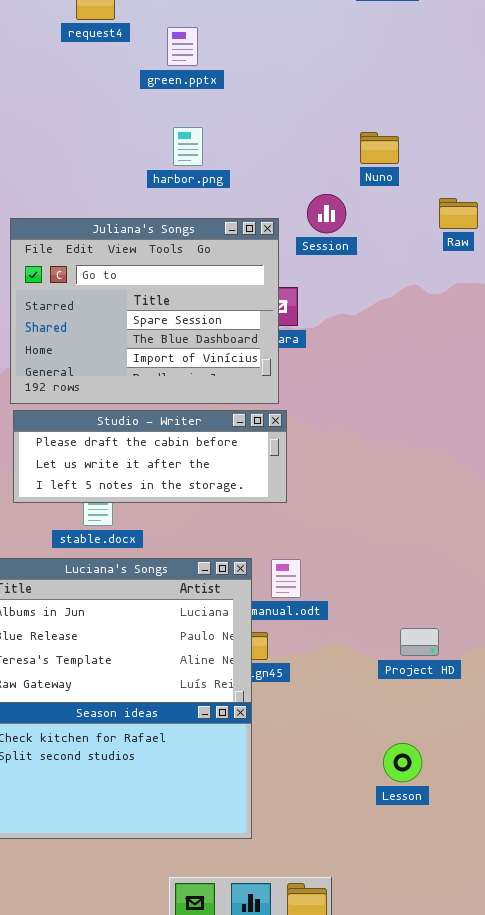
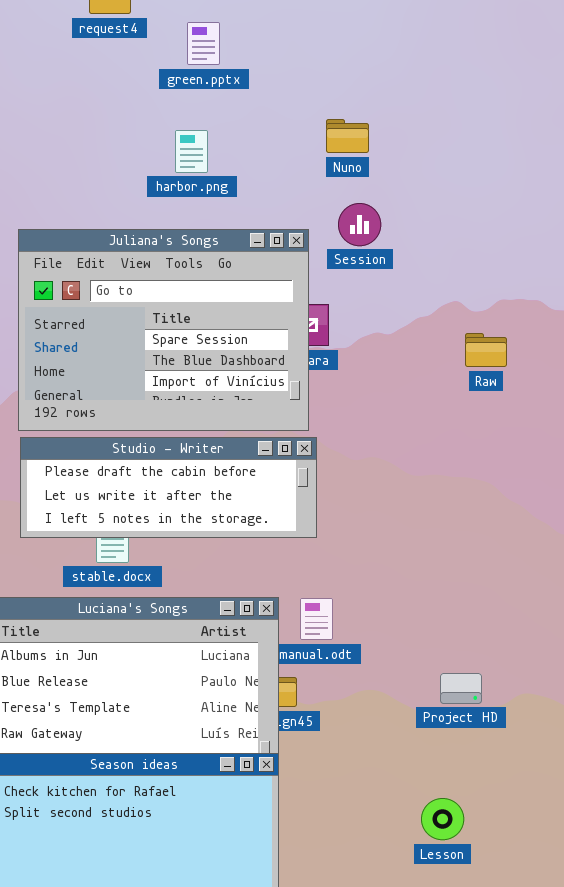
harbor.png: [173,127,203,166] -> [175,130,208,173], moved
Nuno: [360,132,399,164] -> [326,119,369,153], moved
Raw: [439,198,478,229] -> [465,333,507,367], moved

